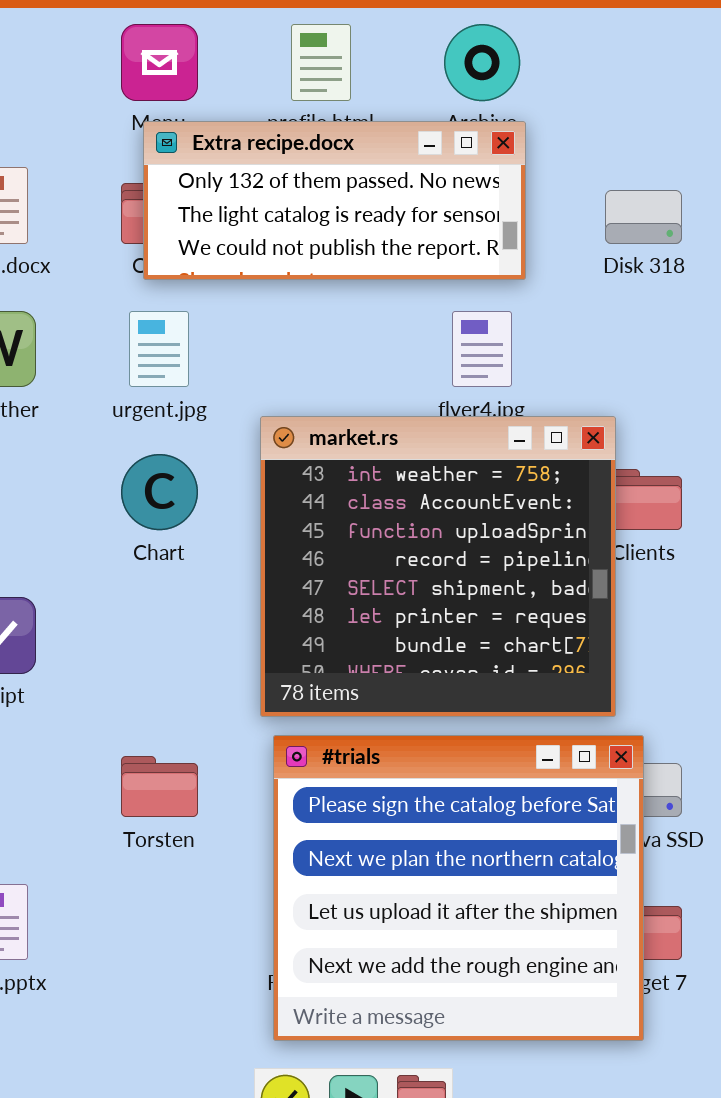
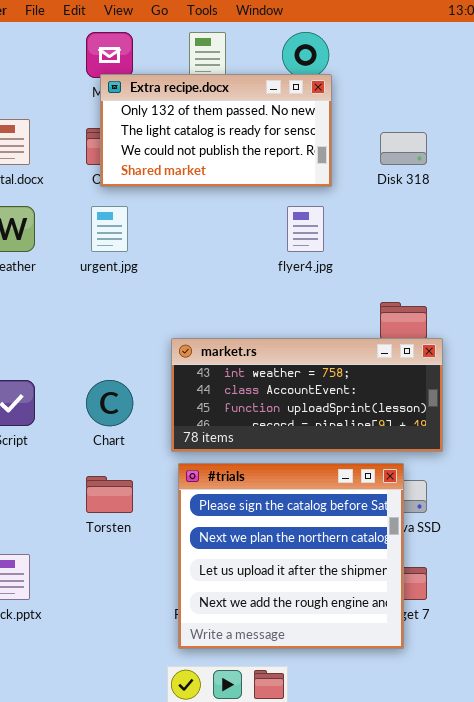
Extra recipe.docx: [143,121,526,280] -> [100,74,332,187], resized
market.rs: [260,416,616,717] -> [171,338,443,452], resized
Chart: [121,454,198,530] -> [86,380,133,426], moved

